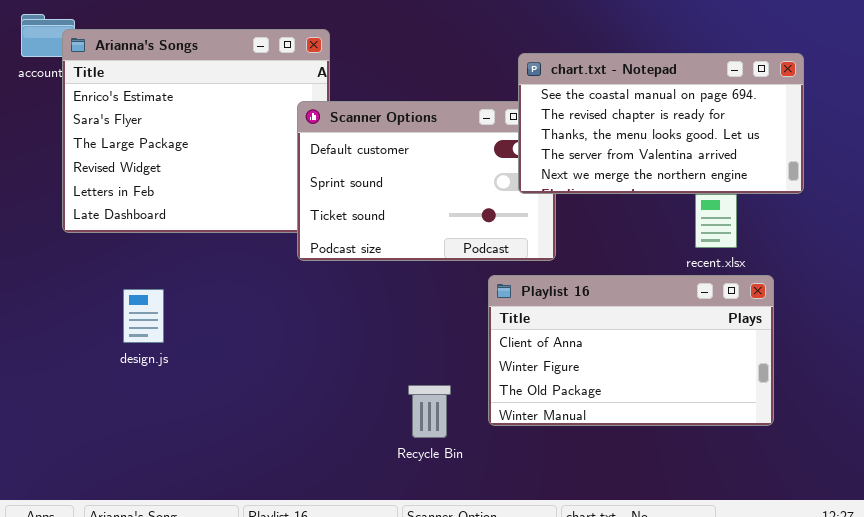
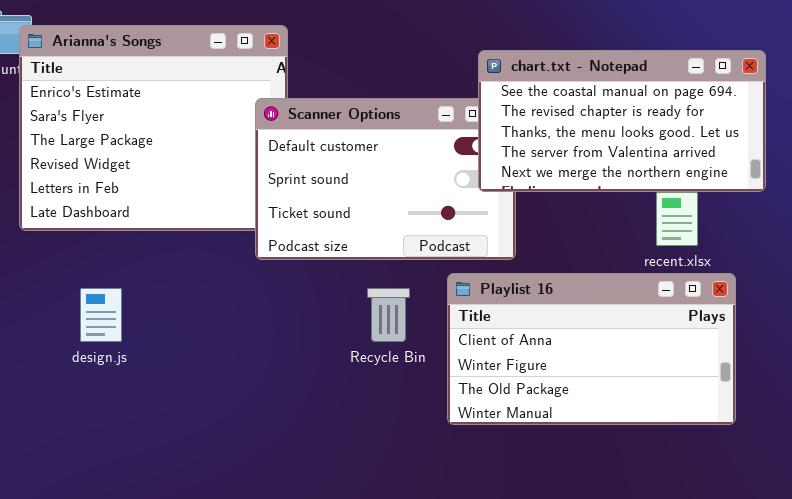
Recycle Bin: [408,385,451,438] -> [367,288,410,342], moved

